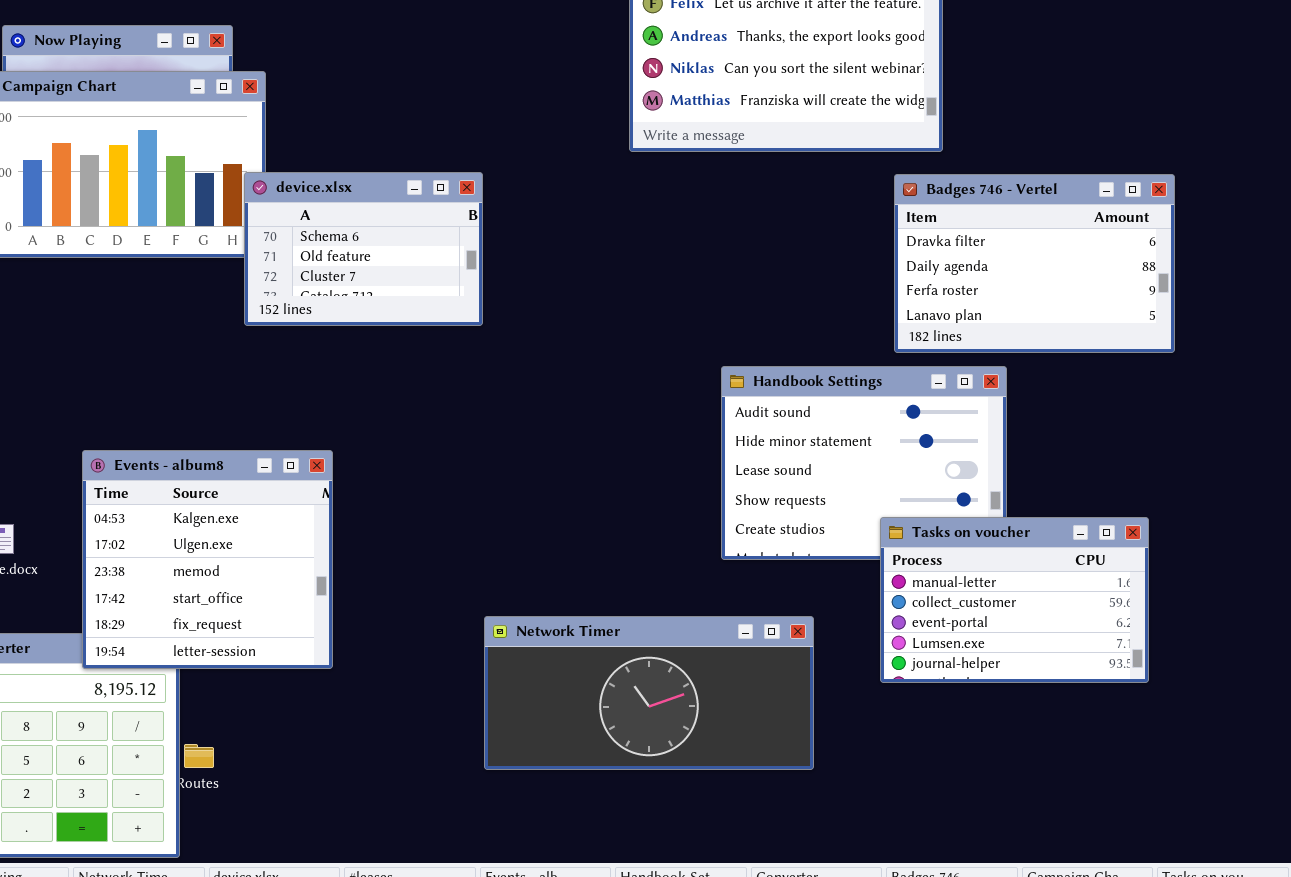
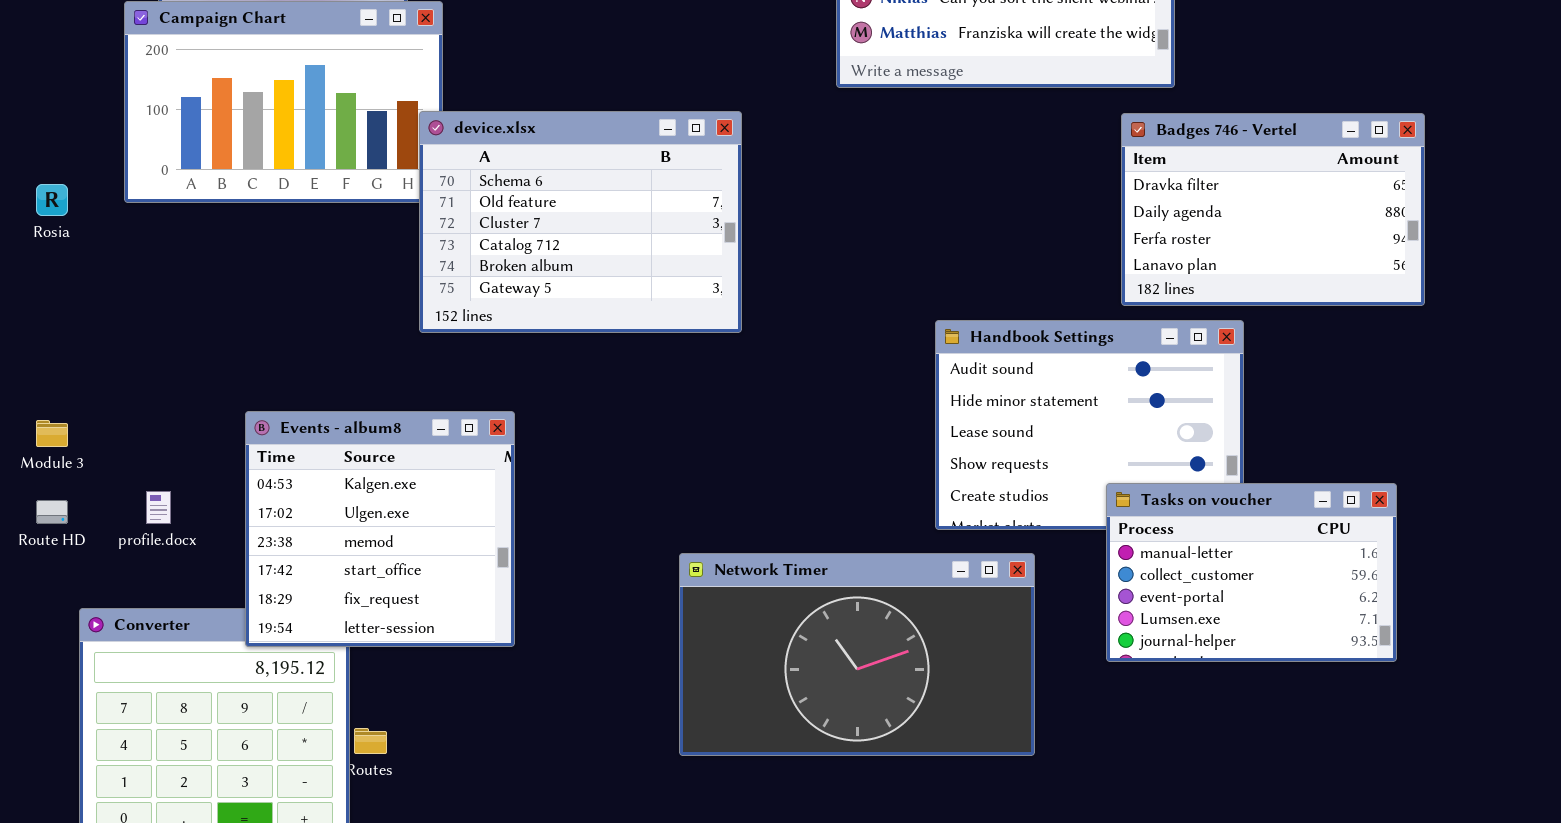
device.xlsx: [244,172,483,326] -> [419,111,742,333], resized
Network Timer: [484,616,814,770] -> [679,553,1035,756], resized

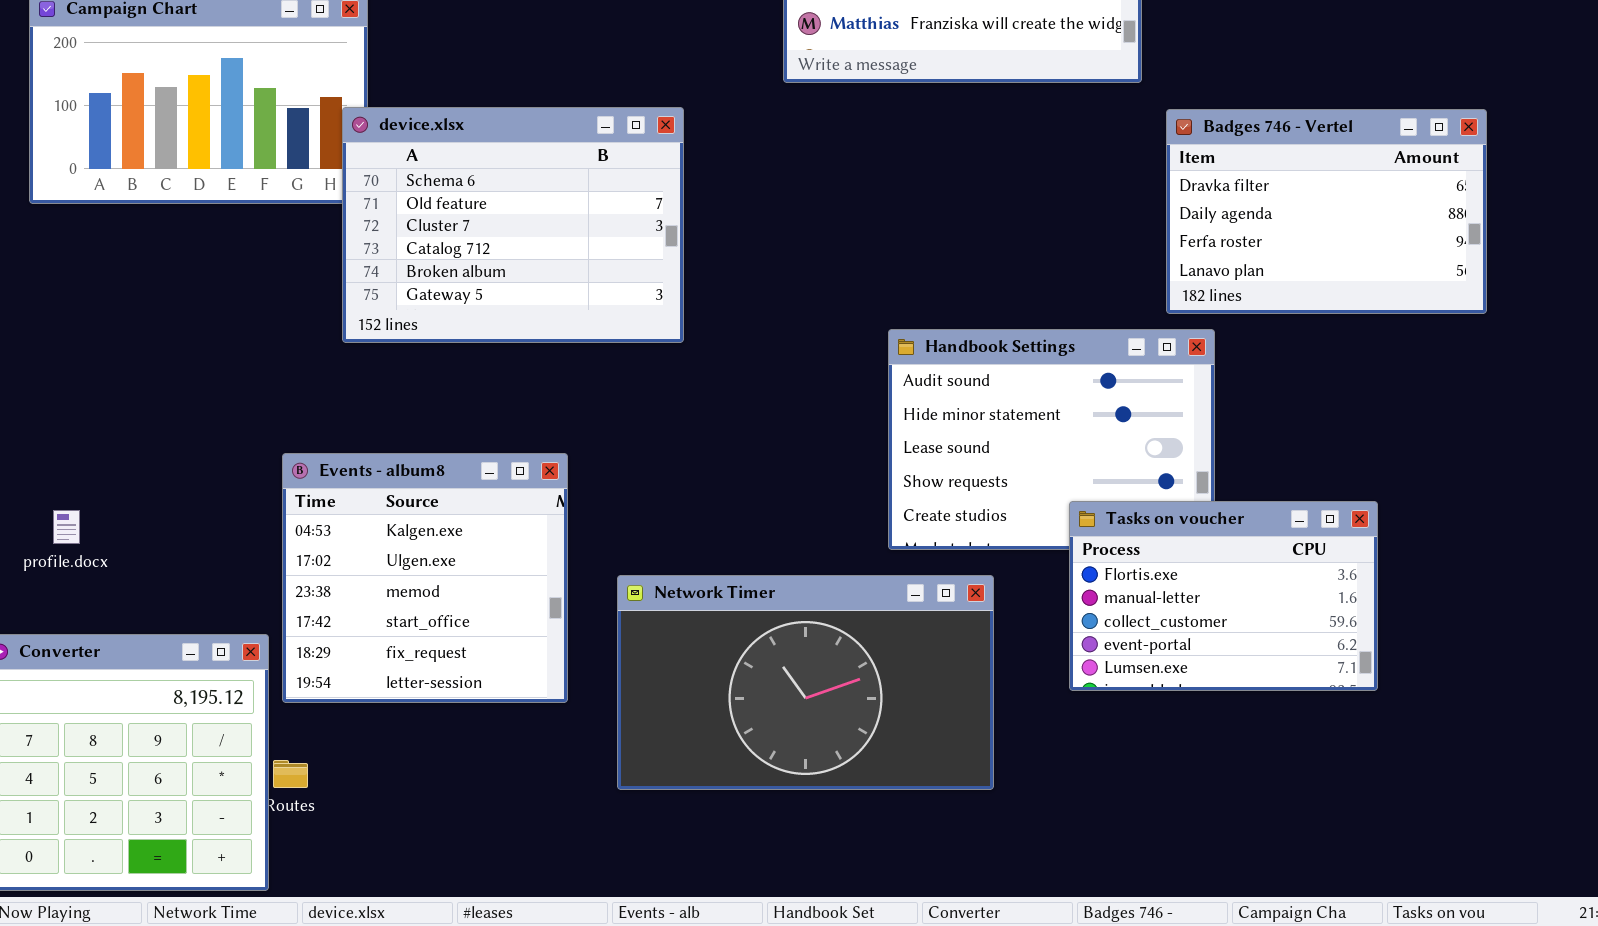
Badges 746 - Vertel: [1121,113,1425,306] -> [1166,109,1487,314], moved
Events - album8: [245,411,515,647] -> [282,453,568,703], moved
Tasks on voucher: [1106,483,1397,662] -> [1069,501,1378,691], scrolled up 1 row

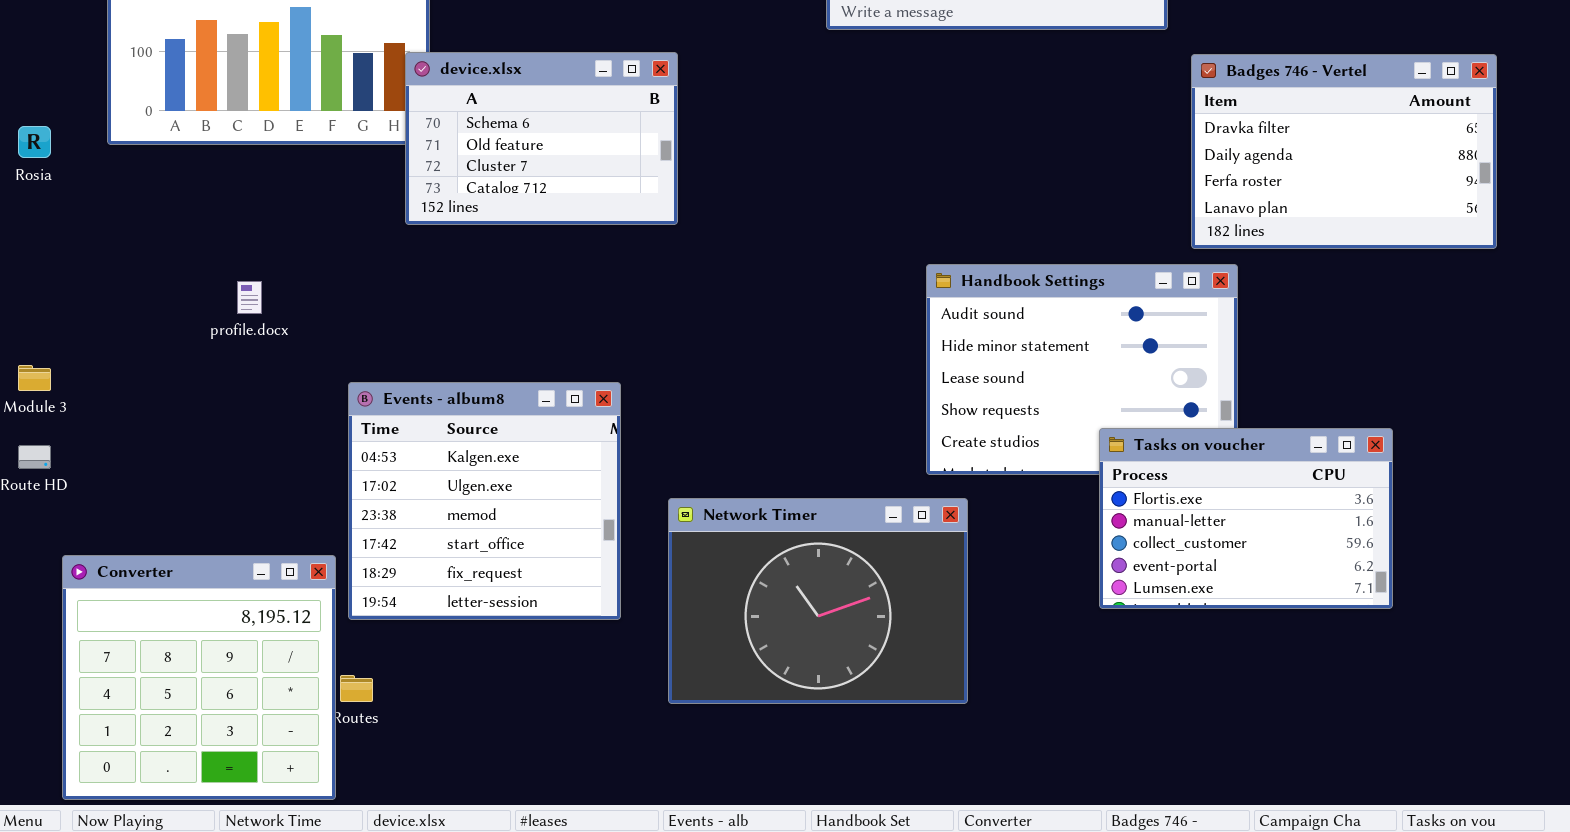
device.xlsx: [342,107,684,343] -> [405,52,678,225], resized
profile.docx: [53,510,80,544] -> [237,281,262,314], moved
Network Timer: [617,575,994,790] -> [668,498,968,704], resized

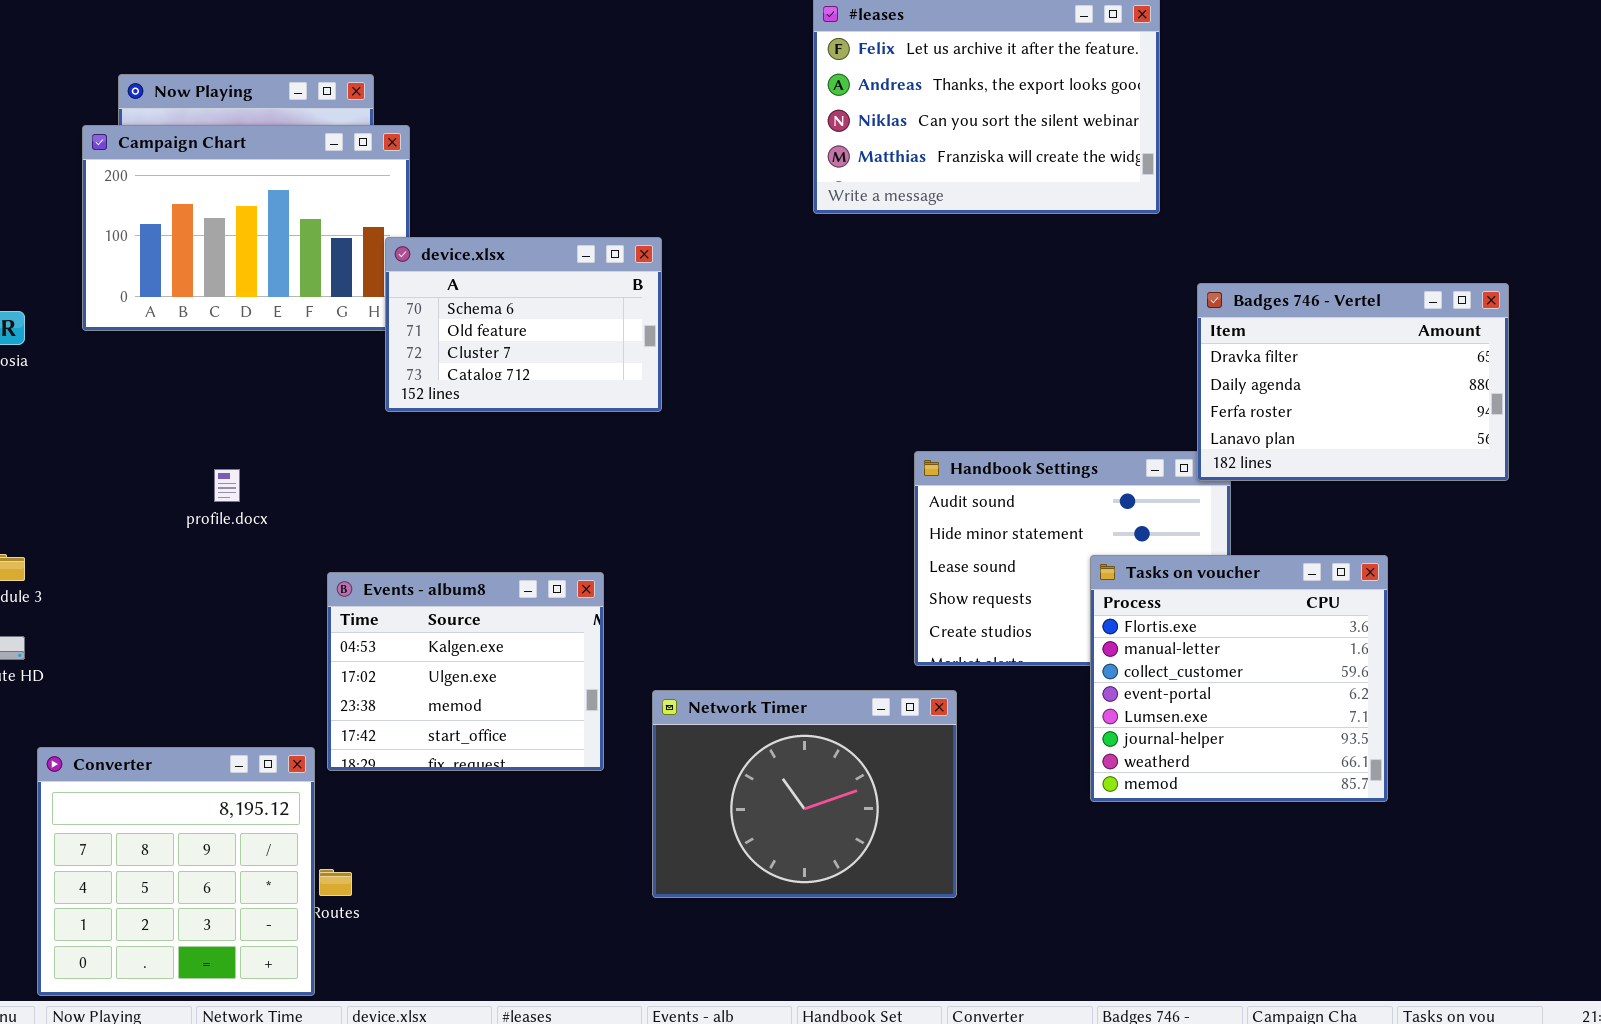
Badges 746 - Vertel: [1191,54,1497,249] -> [1197,283,1509,481], moved
Events - album8: [348,382,621,620] -> [327,572,604,771], resized
Tasks on voucher: [1099,428,1393,609] -> [1090,555,1388,802], resized

